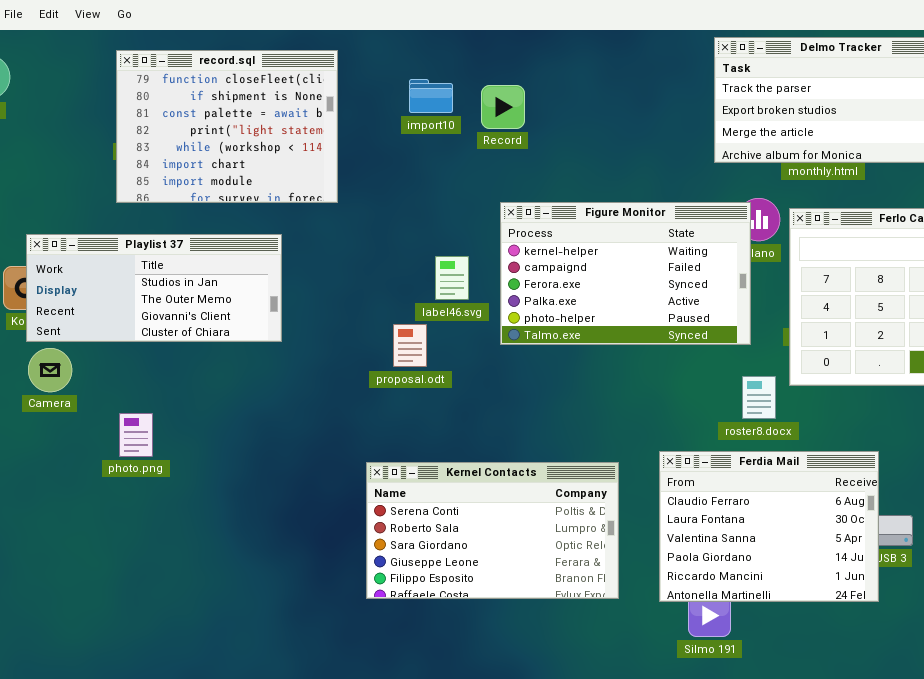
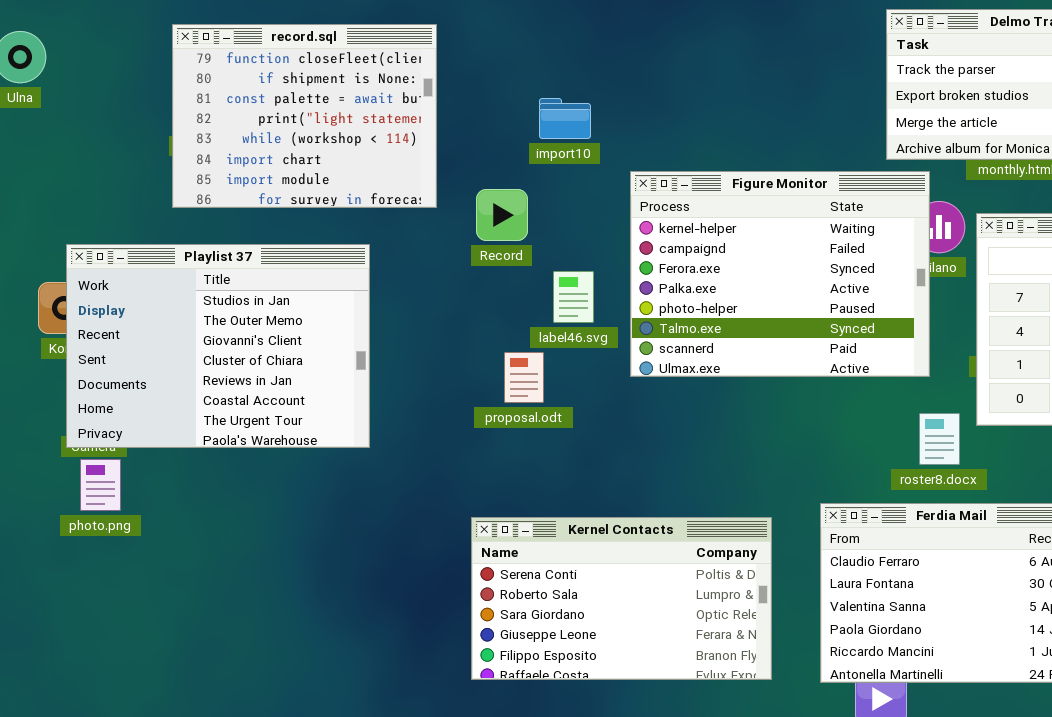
import10: [409,79,453,113] -> [539,98,591,139], moved
Record: [481,85,525,129] -> [476,189,528,241], moved
Figure Monitor: [500,202,751,345] -> [630,171,930,377], resized
Playlist 37: [26,234,282,342] -> [66,244,370,448], resized
photo.png: [119,413,153,457] -> [80,459,121,511], moved

